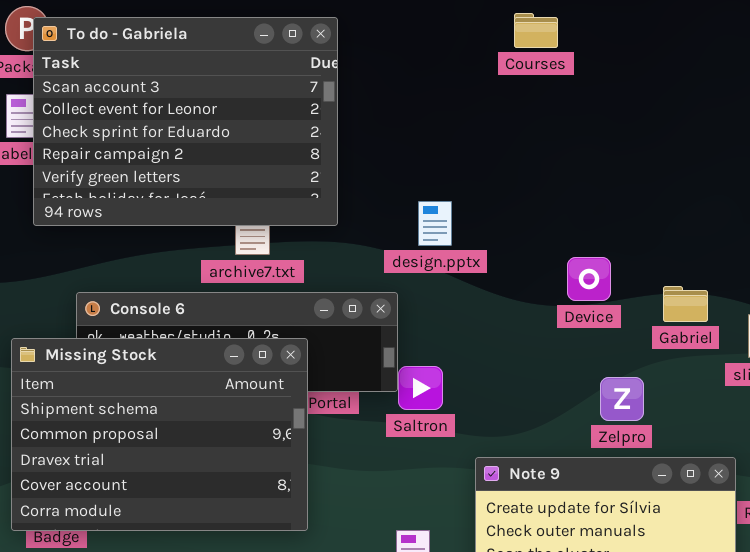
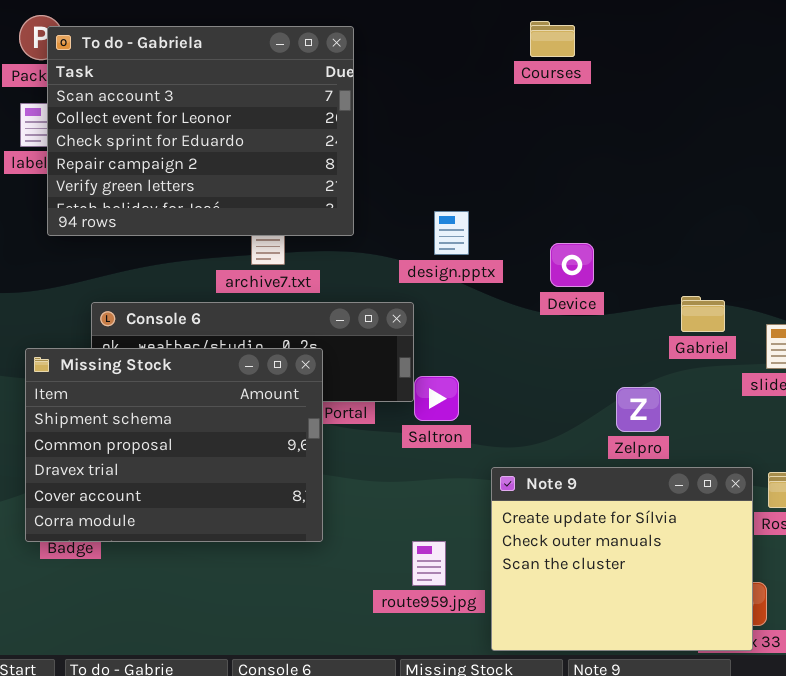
Device: [567,257,611,301] -> [550,243,594,287], moved

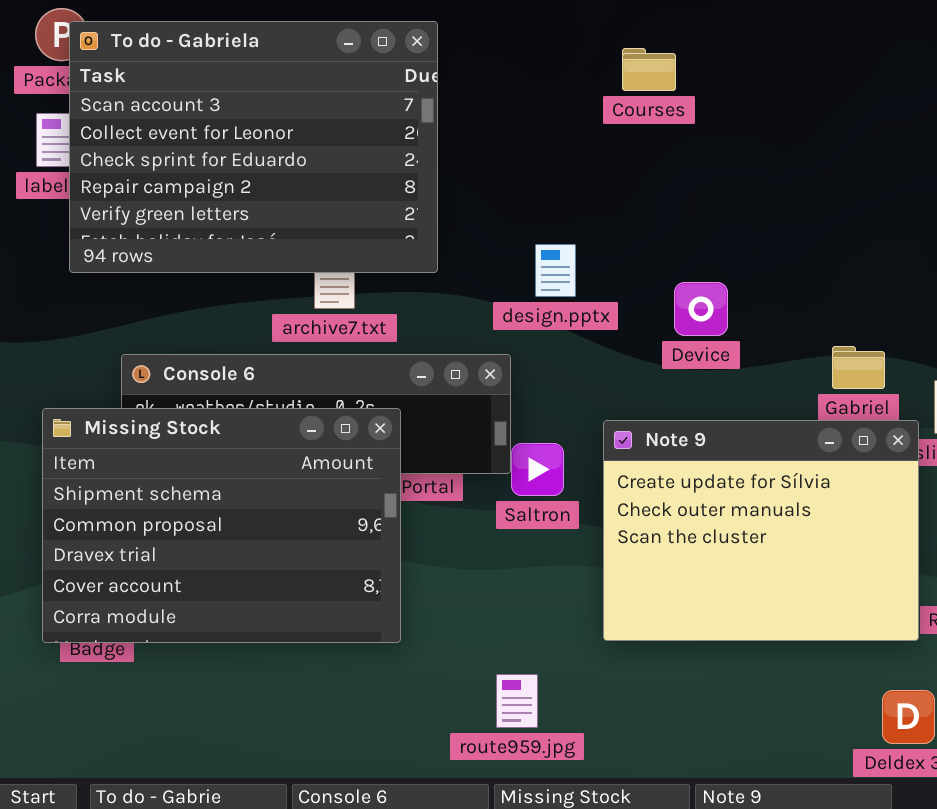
Courses: [530,21,575,57] -> [622,48,676,91], moved
Note 9: [491,467,753,651] -> [603,420,919,641], moved
route959.jpg: [412,541,446,586] -> [496,674,538,728], moved

